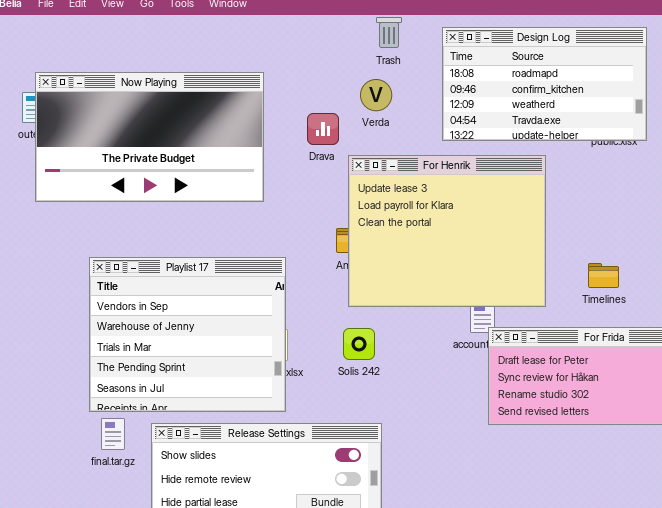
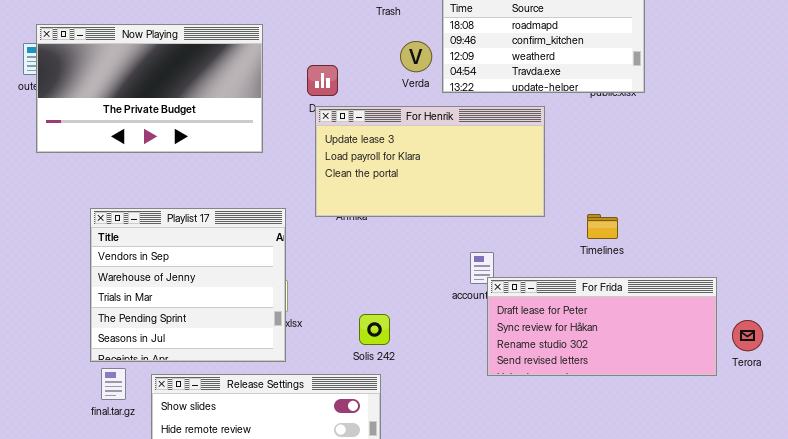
Verda: [360,79,392,111] -> [400,41,432,72], moved
For Henrik: [348,155,546,307] -> [315,106,545,217], resized
Solis 242: [343,328,375,360] -> [359,314,390,345], moved

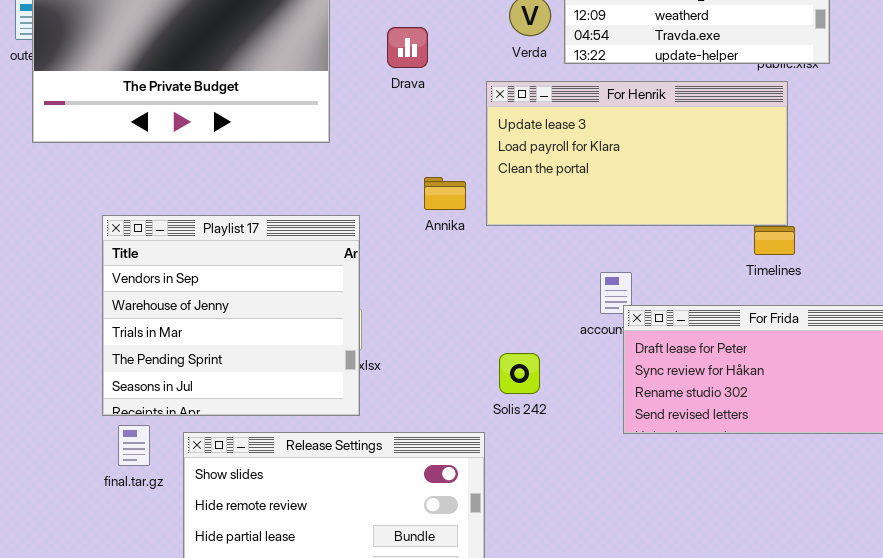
For Henrik: [315,106,545,217] -> [486,81,788,226], moved
Solis 242: [359,314,390,345] -> [499,353,540,394], moved

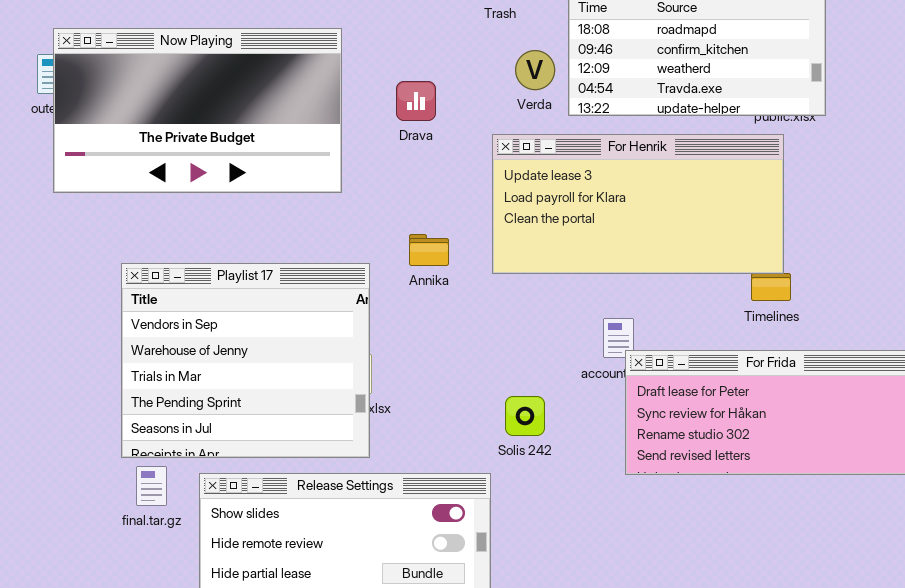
Annika: [424,177,466,210] -> [409,234,449,266], moved

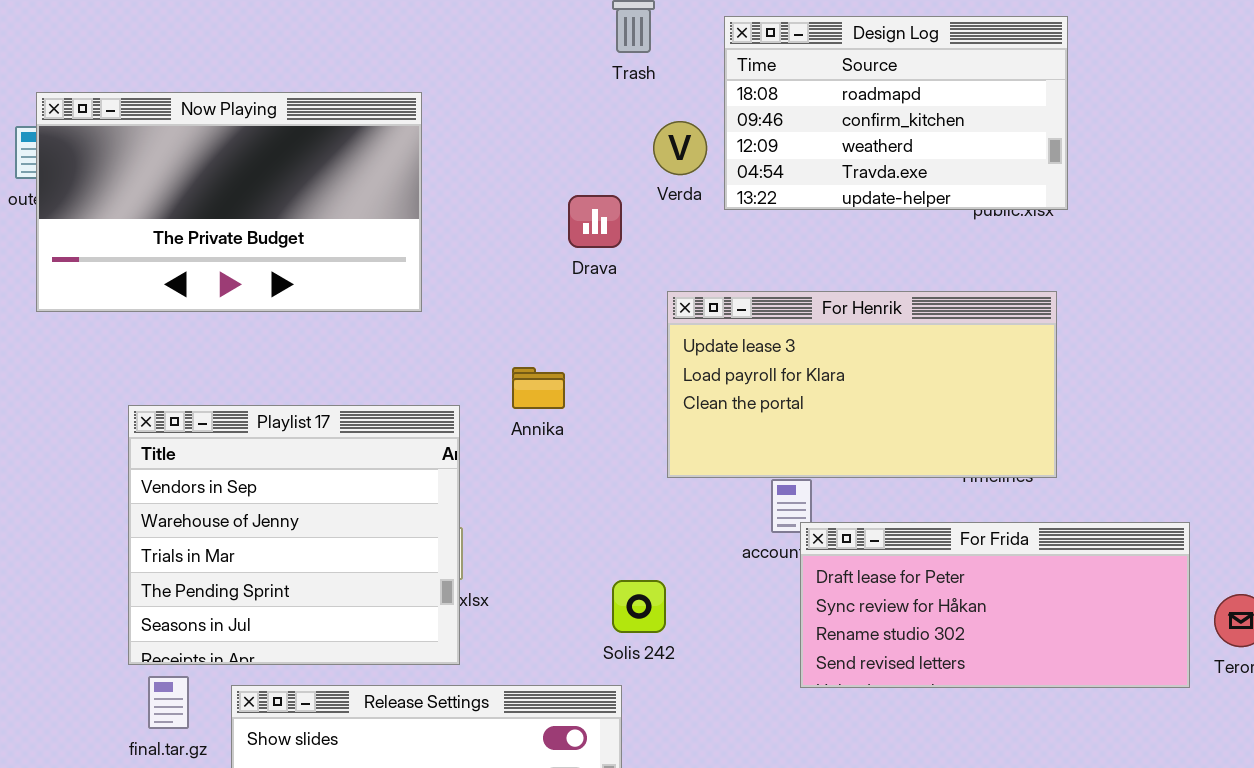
Drava: [396,81,436,121] -> [568,195,622,248], moved
For Henrik: [492,134,784,274] -> [667,291,1057,478], moved
Solis 242: [505,396,545,436] -> [612,580,666,633], moved

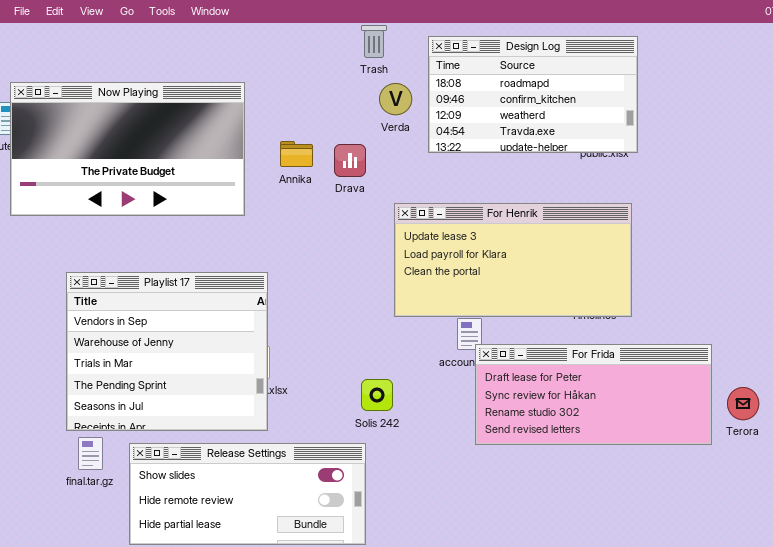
Verda: [653,121,707,175] -> [379,83,412,115], moved
Annika: [512,367,565,409] -> [280,141,313,167], moved

